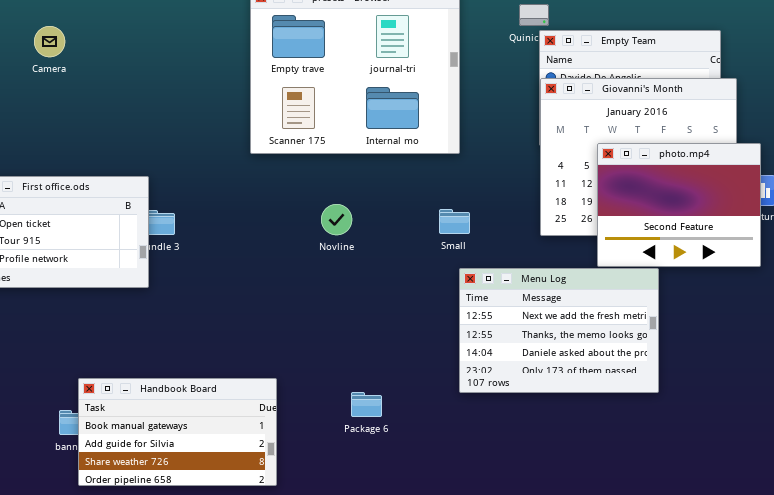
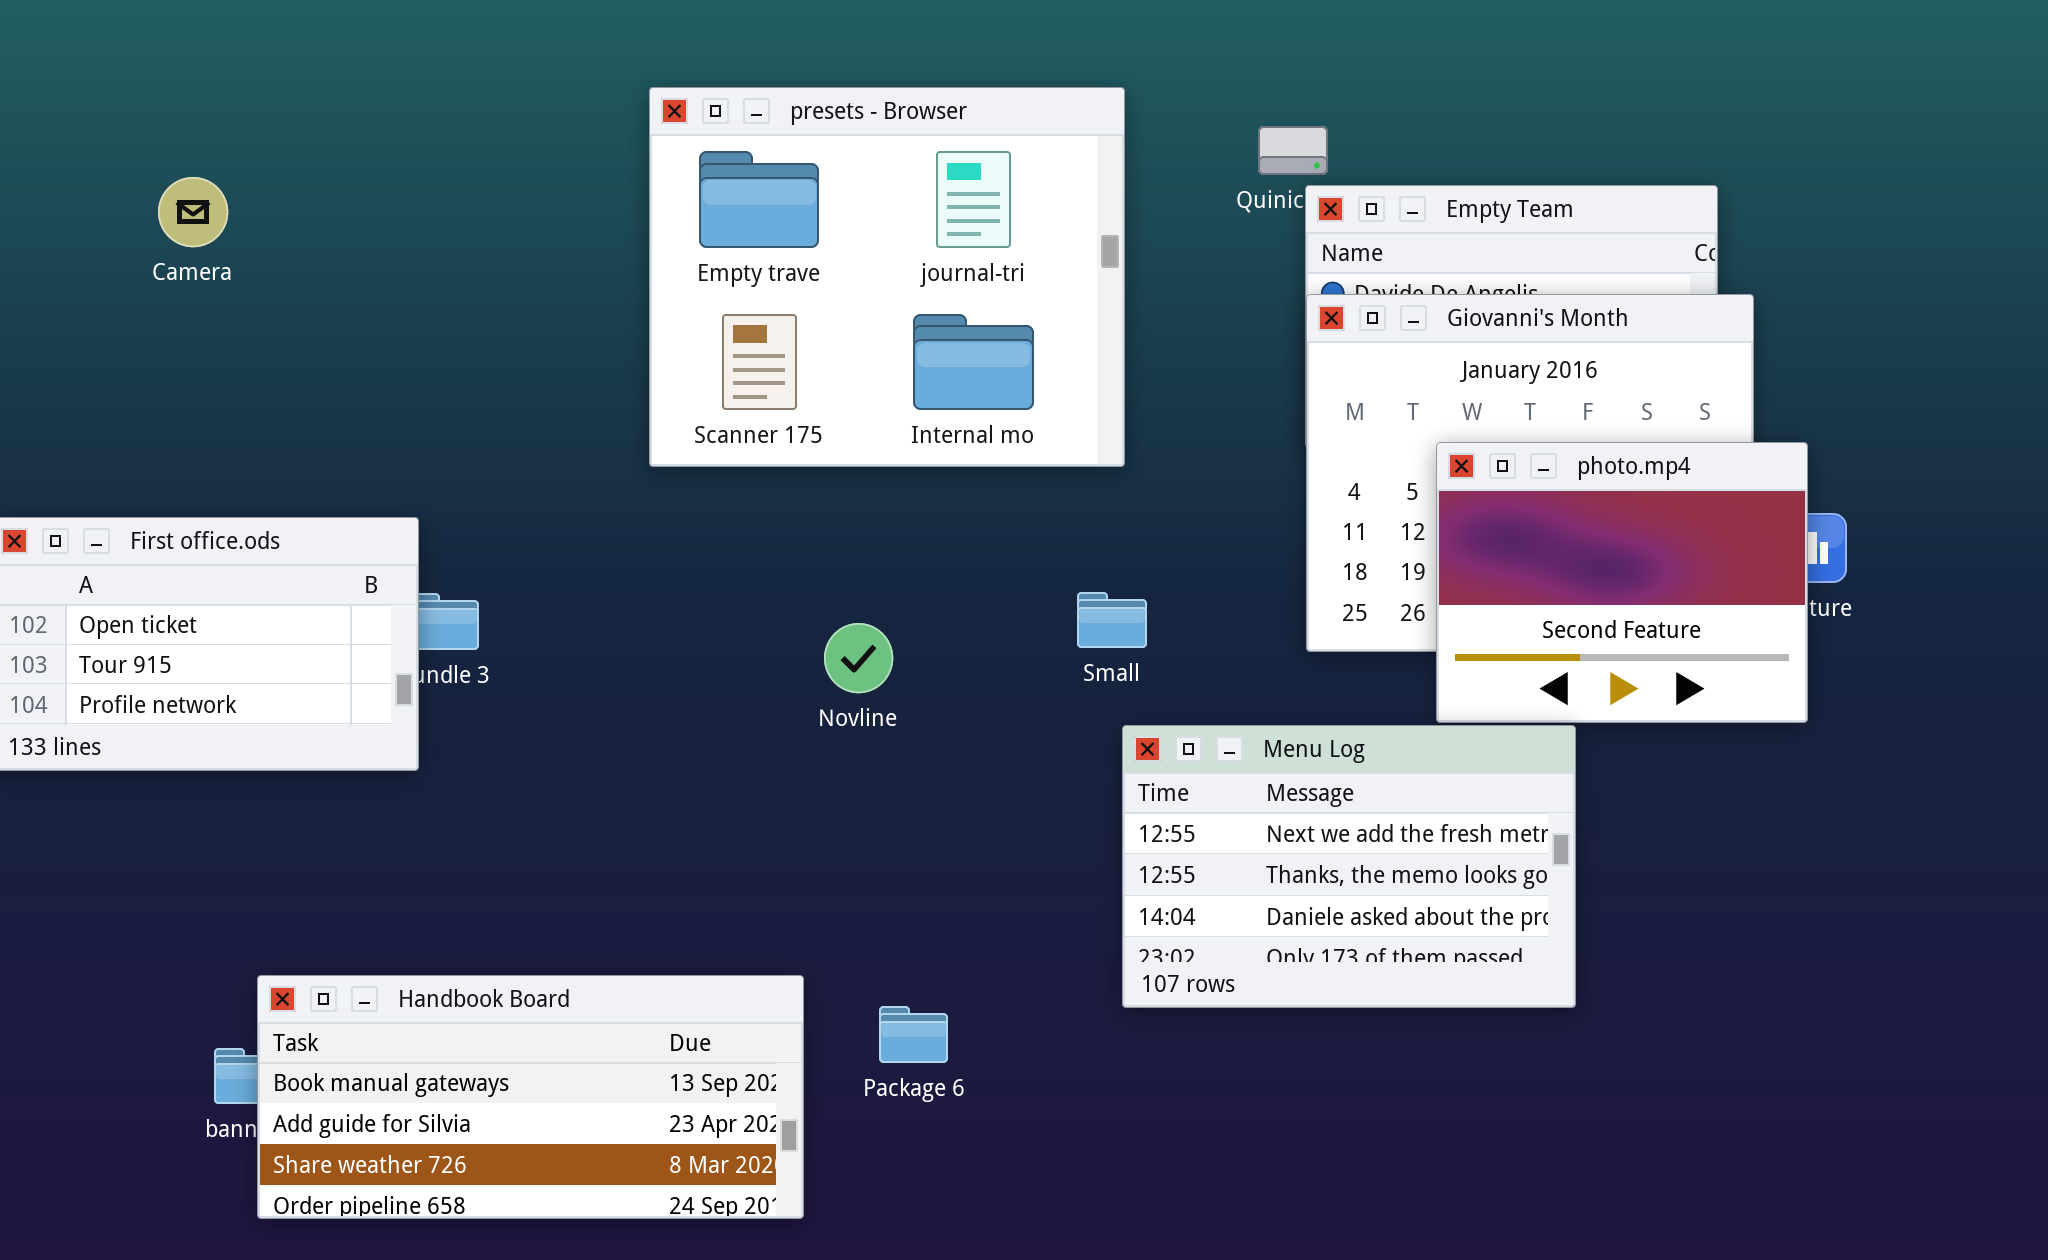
Novline: [321,204,352,235] -> [824,623,893,693], moved
Handbook Board: [78,378,277,486] -> [257,975,804,1219], resized

